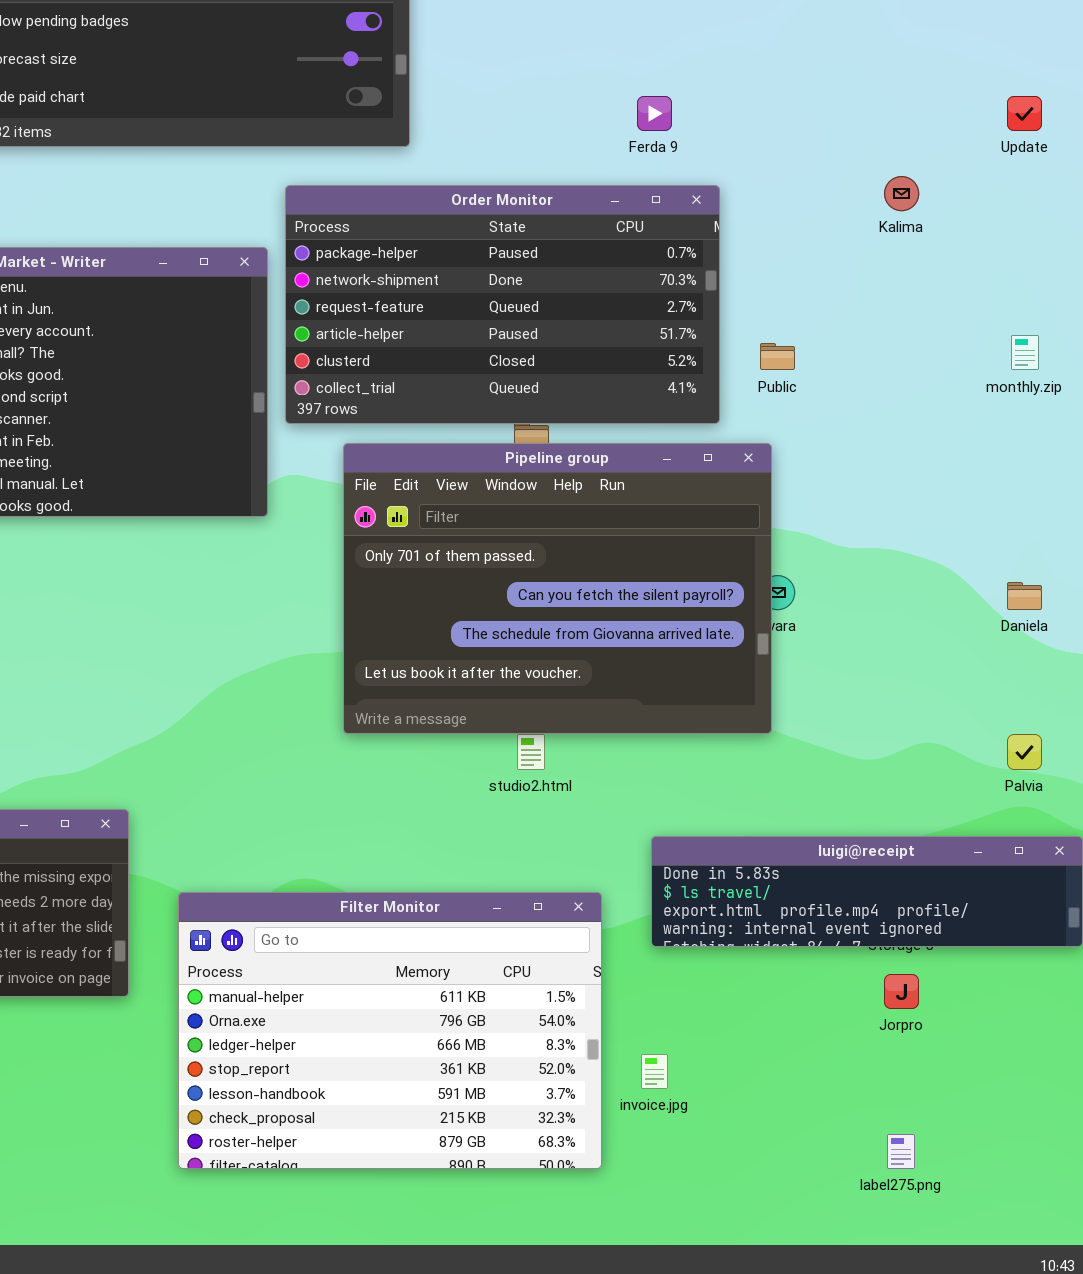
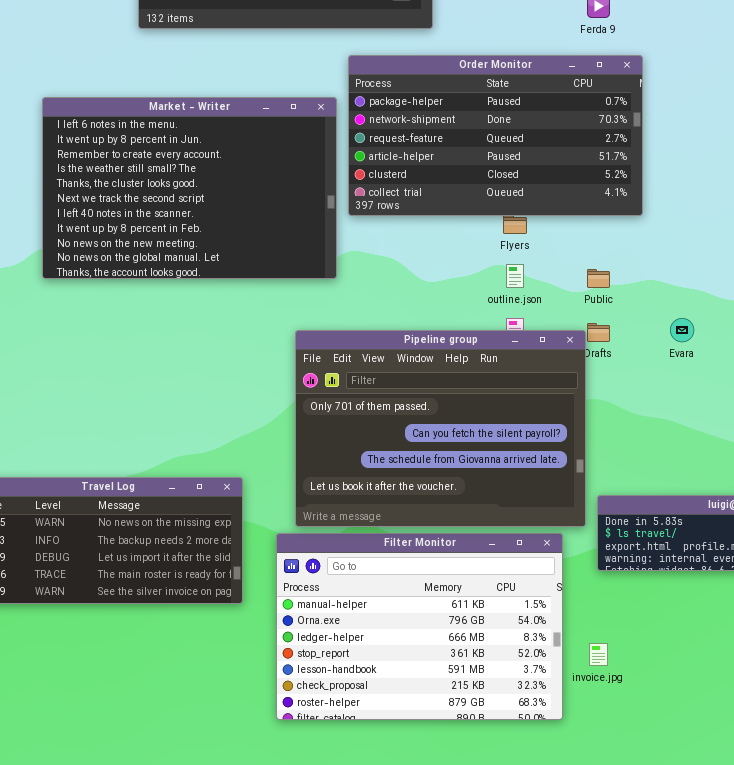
Public: [760,343,795,370] -> [587,269,610,288], moved
Pipeline group: [343,443,772,734] -> [295,330,586,527], moved

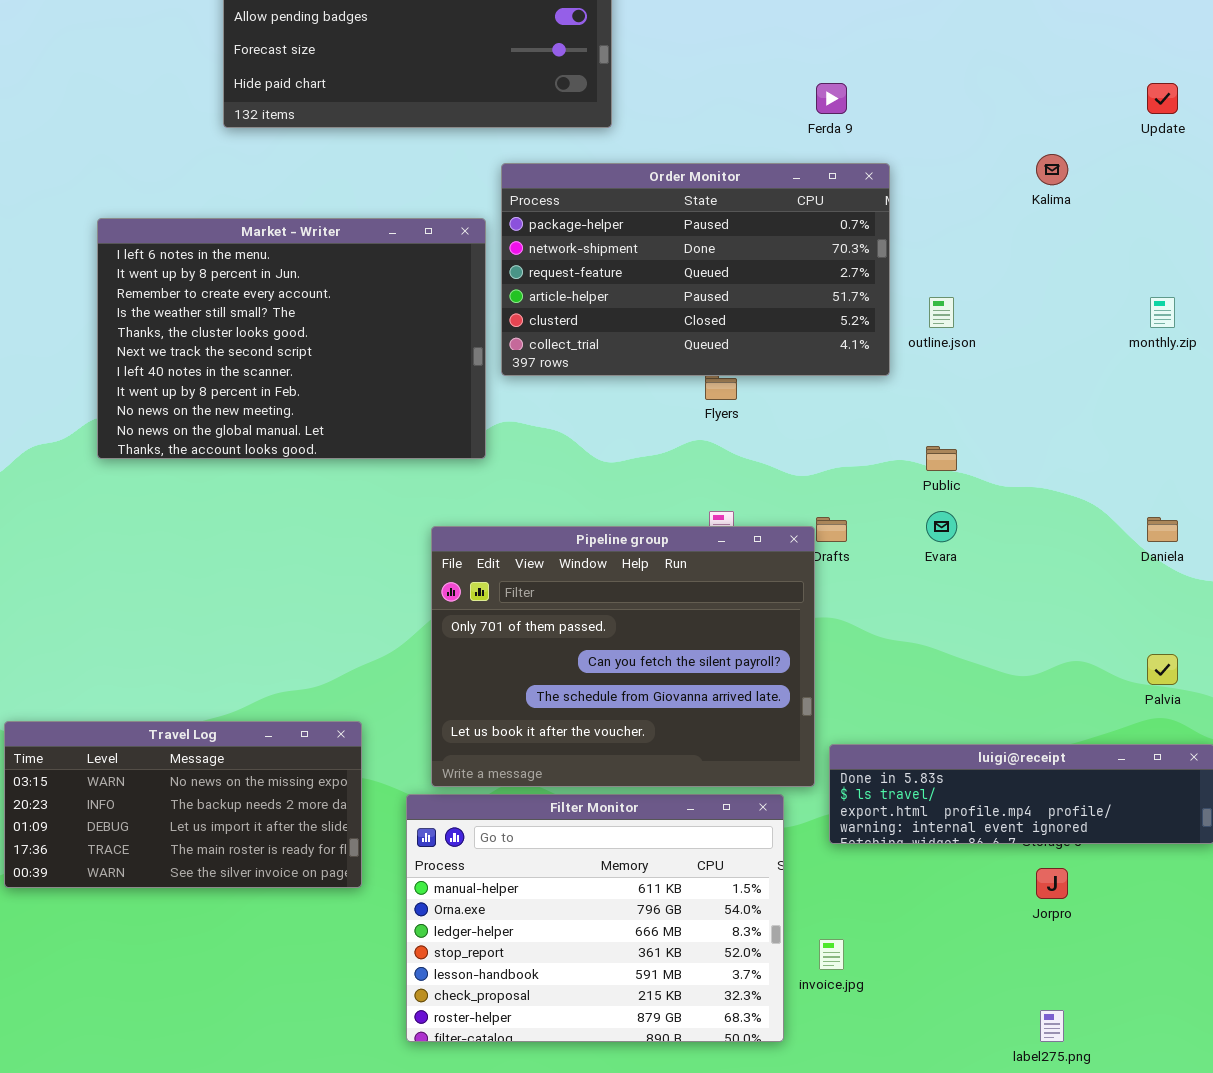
outline.json: [506,264,524,288] -> [929,297,954,328], moved
Public: [587,269,610,288] -> [926,446,957,471], moved

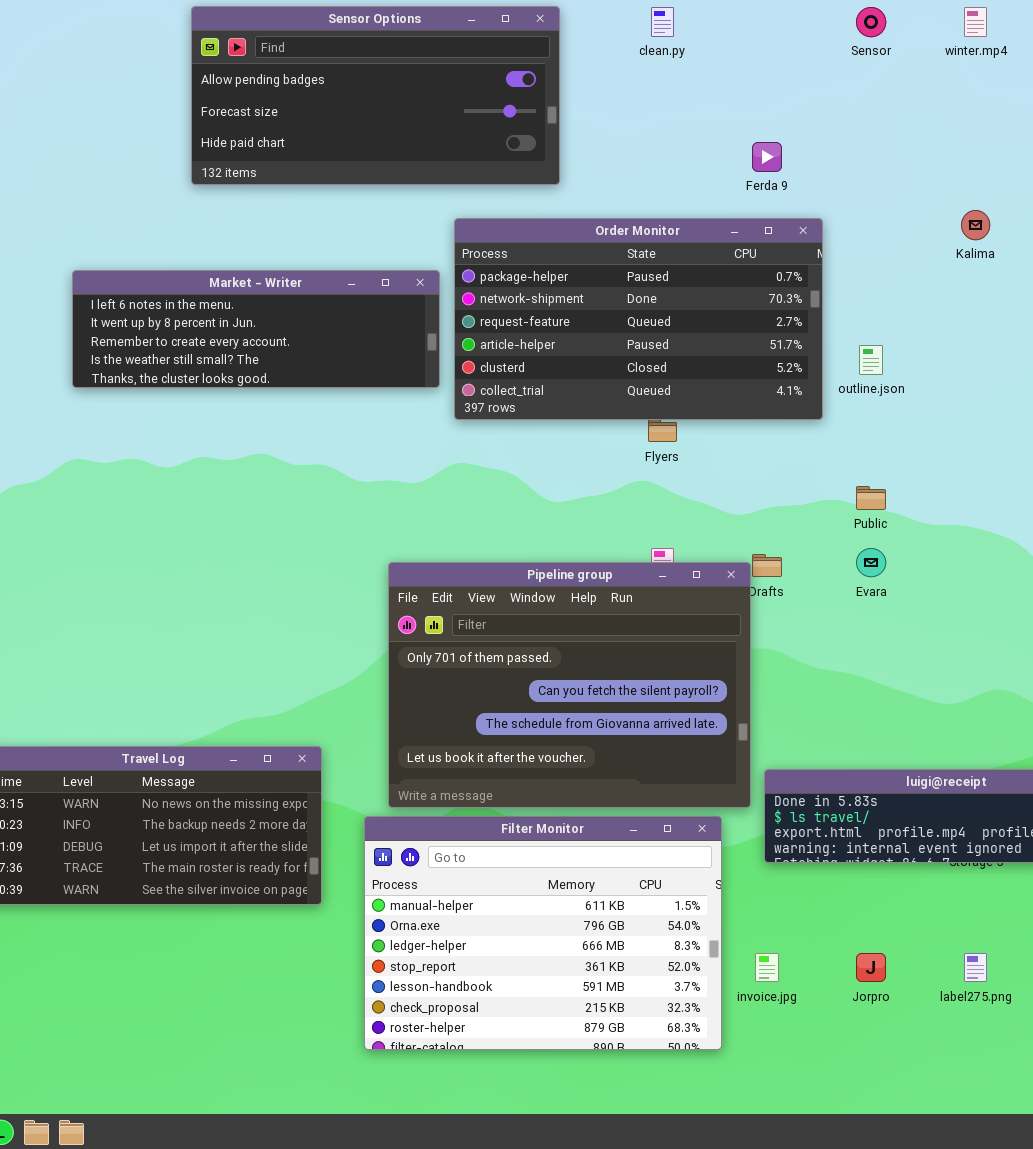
Market - Writer: [97,218,486,459] -> [72,270,440,388], resized
Jorpro: [1036,868,1068,899] -> [856,953,886,982], moved
label275.png: [1040,1010,1064,1042] -> [964,953,987,982], moved

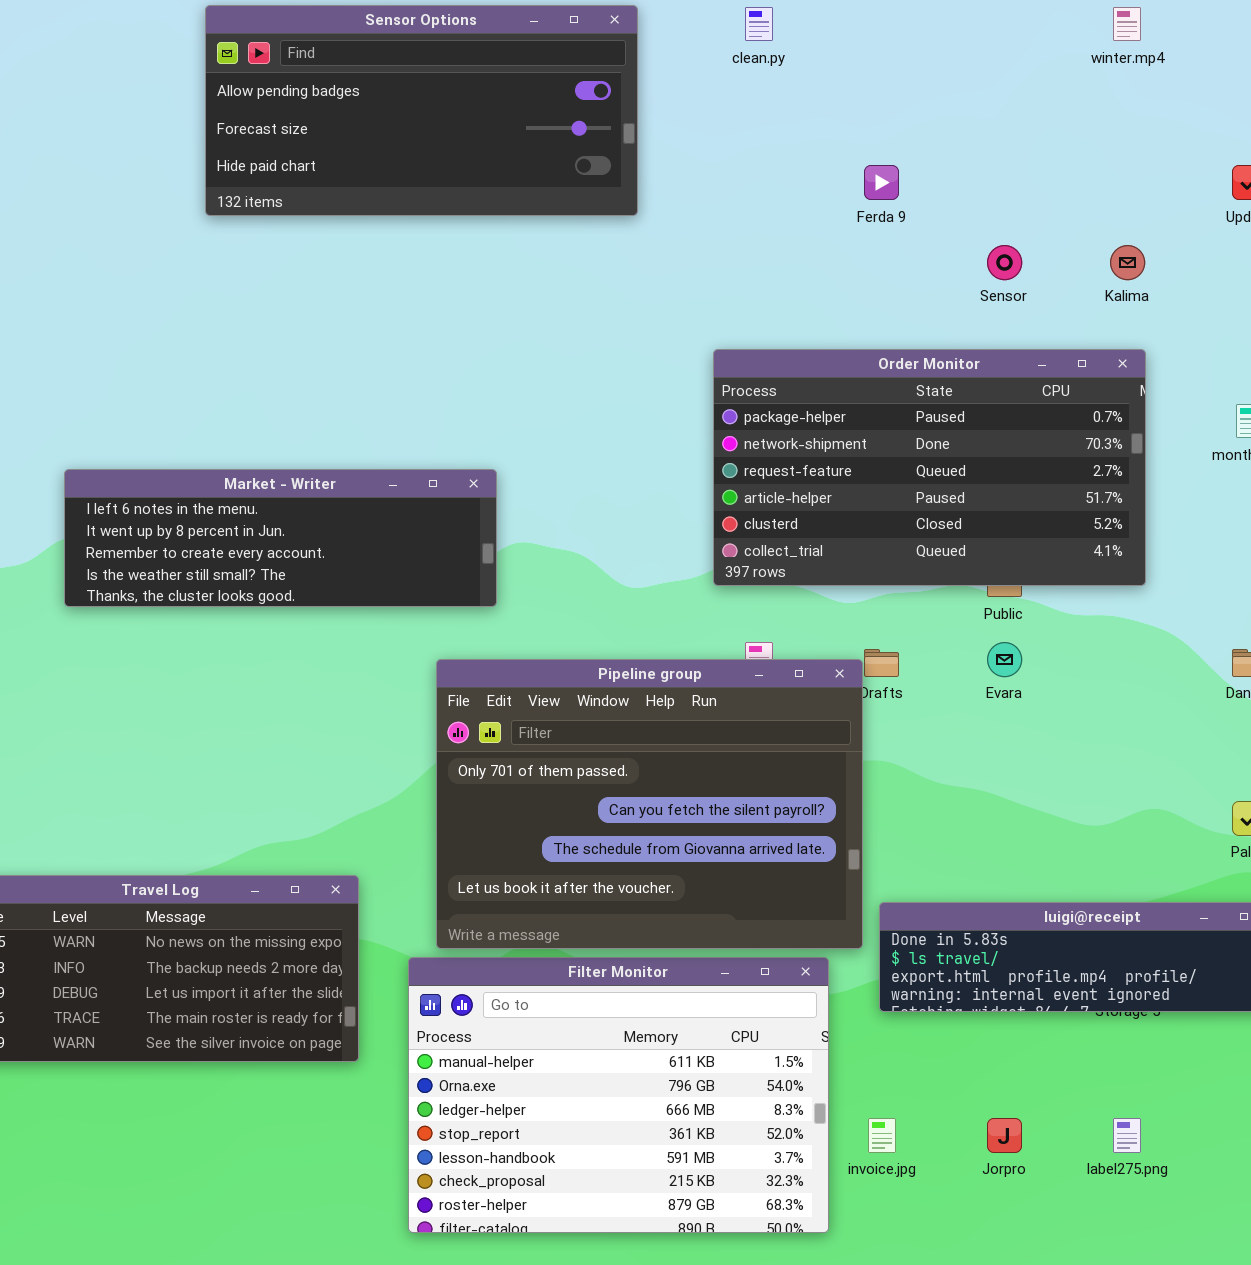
Sensor: [856,7,886,37] -> [987,245,1022,280], moved
Order Monitor: [454,218,823,420] -> [713,349,1146,586], moved
Market - Writer: [72,270,440,388] -> [64,469,497,607], moved

